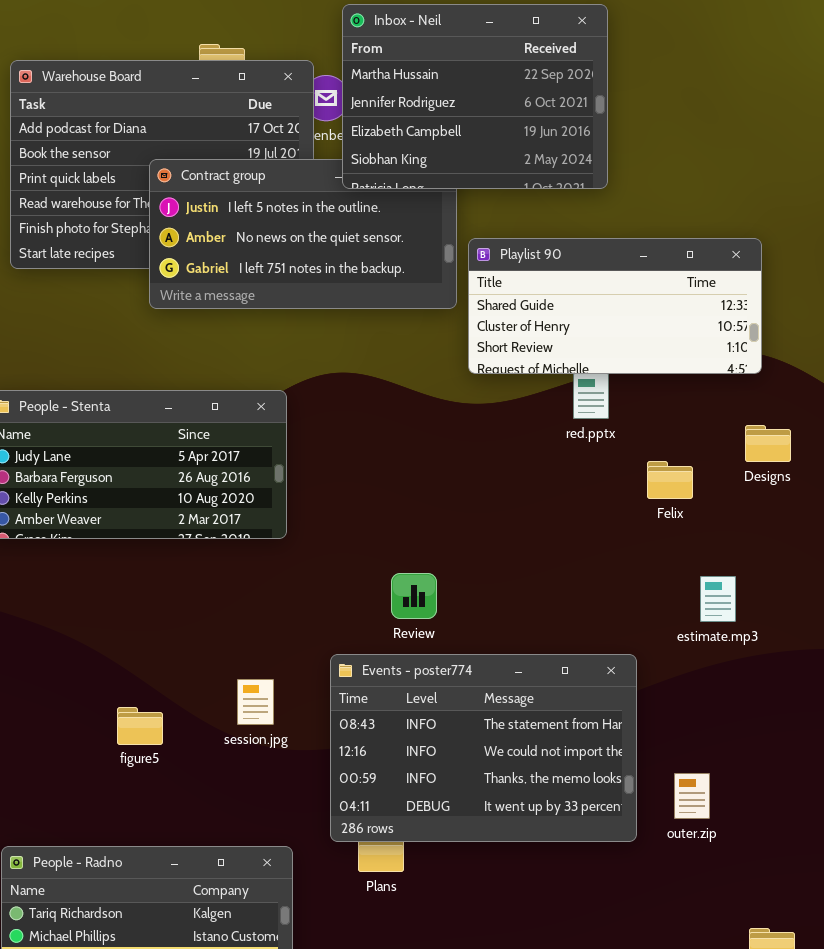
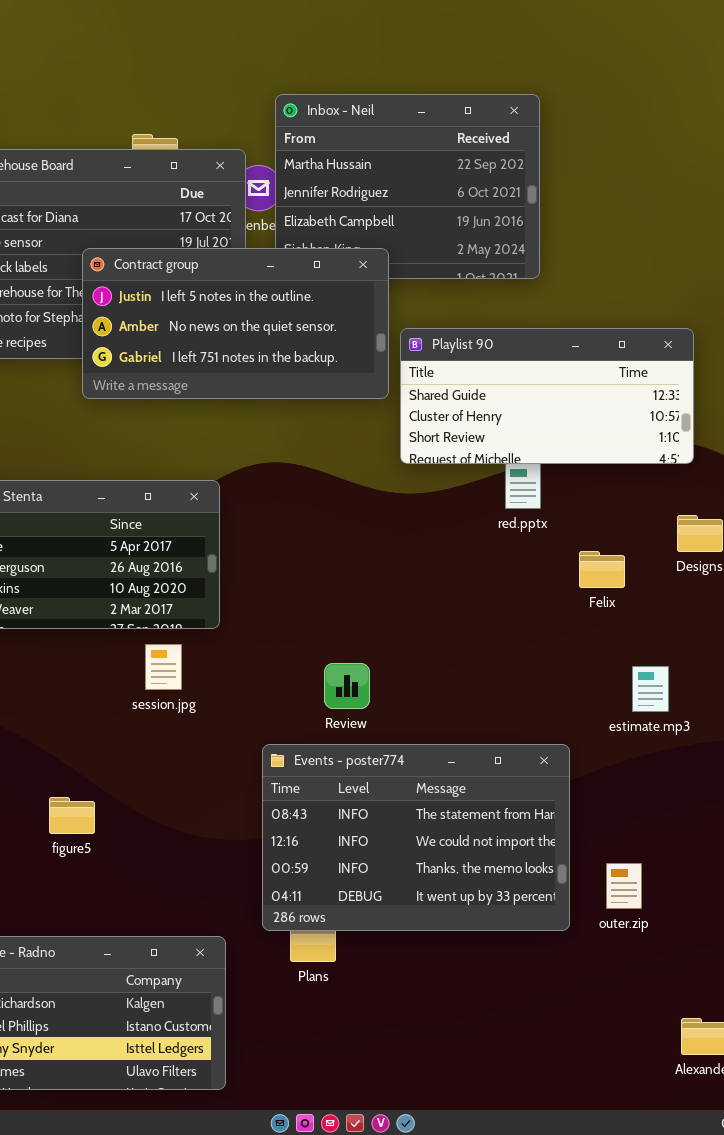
Contract group: [149,159,457,309] -> [82,248,389,399], raised
session.jpg: [237,679,274,725] -> [145,644,182,690], moved

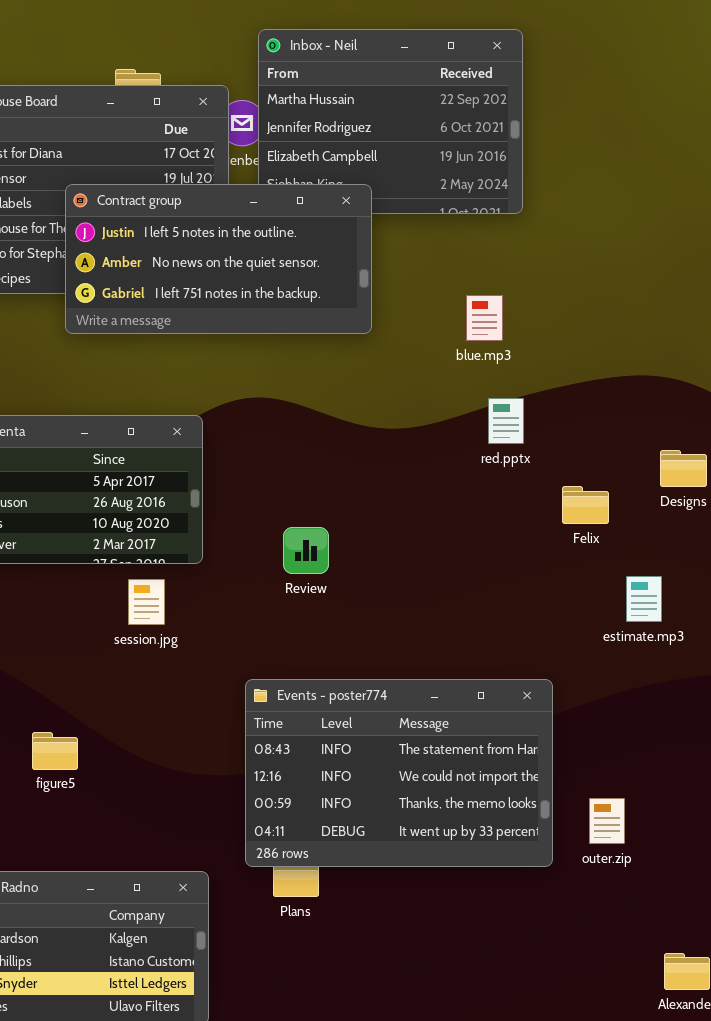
Playlist 90: [400,328,694,464] -> none, closed
Review: [324,663,370,709] -> [283,527,329,574], moved
estimate.mp3: [632,666,669,712] -> [626,576,662,622], moved

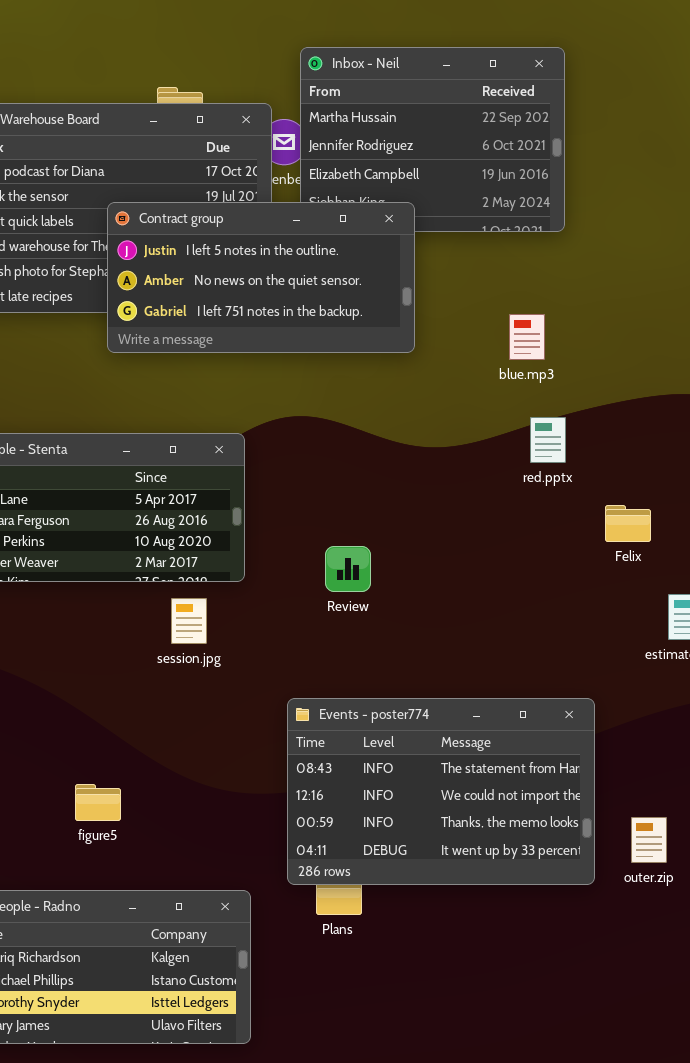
figure5: [32,732,78,770] -> [75,784,121,821], moved

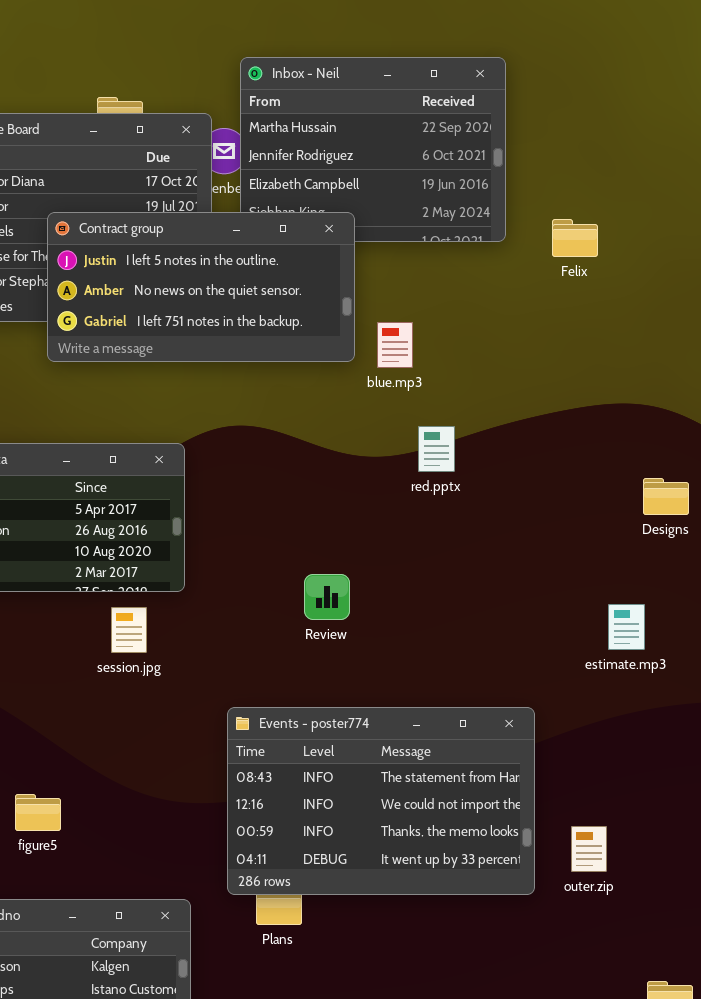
blue.mp3: [509,314,545,360] -> [377,322,413,368], moved
red.pptx: [530,417,566,463] -> [418,426,455,472], moved
Felix: [605,505,651,542] -> [552,219,598,257], moved
Review: [325,546,371,592] -> [304,574,350,620], moved

